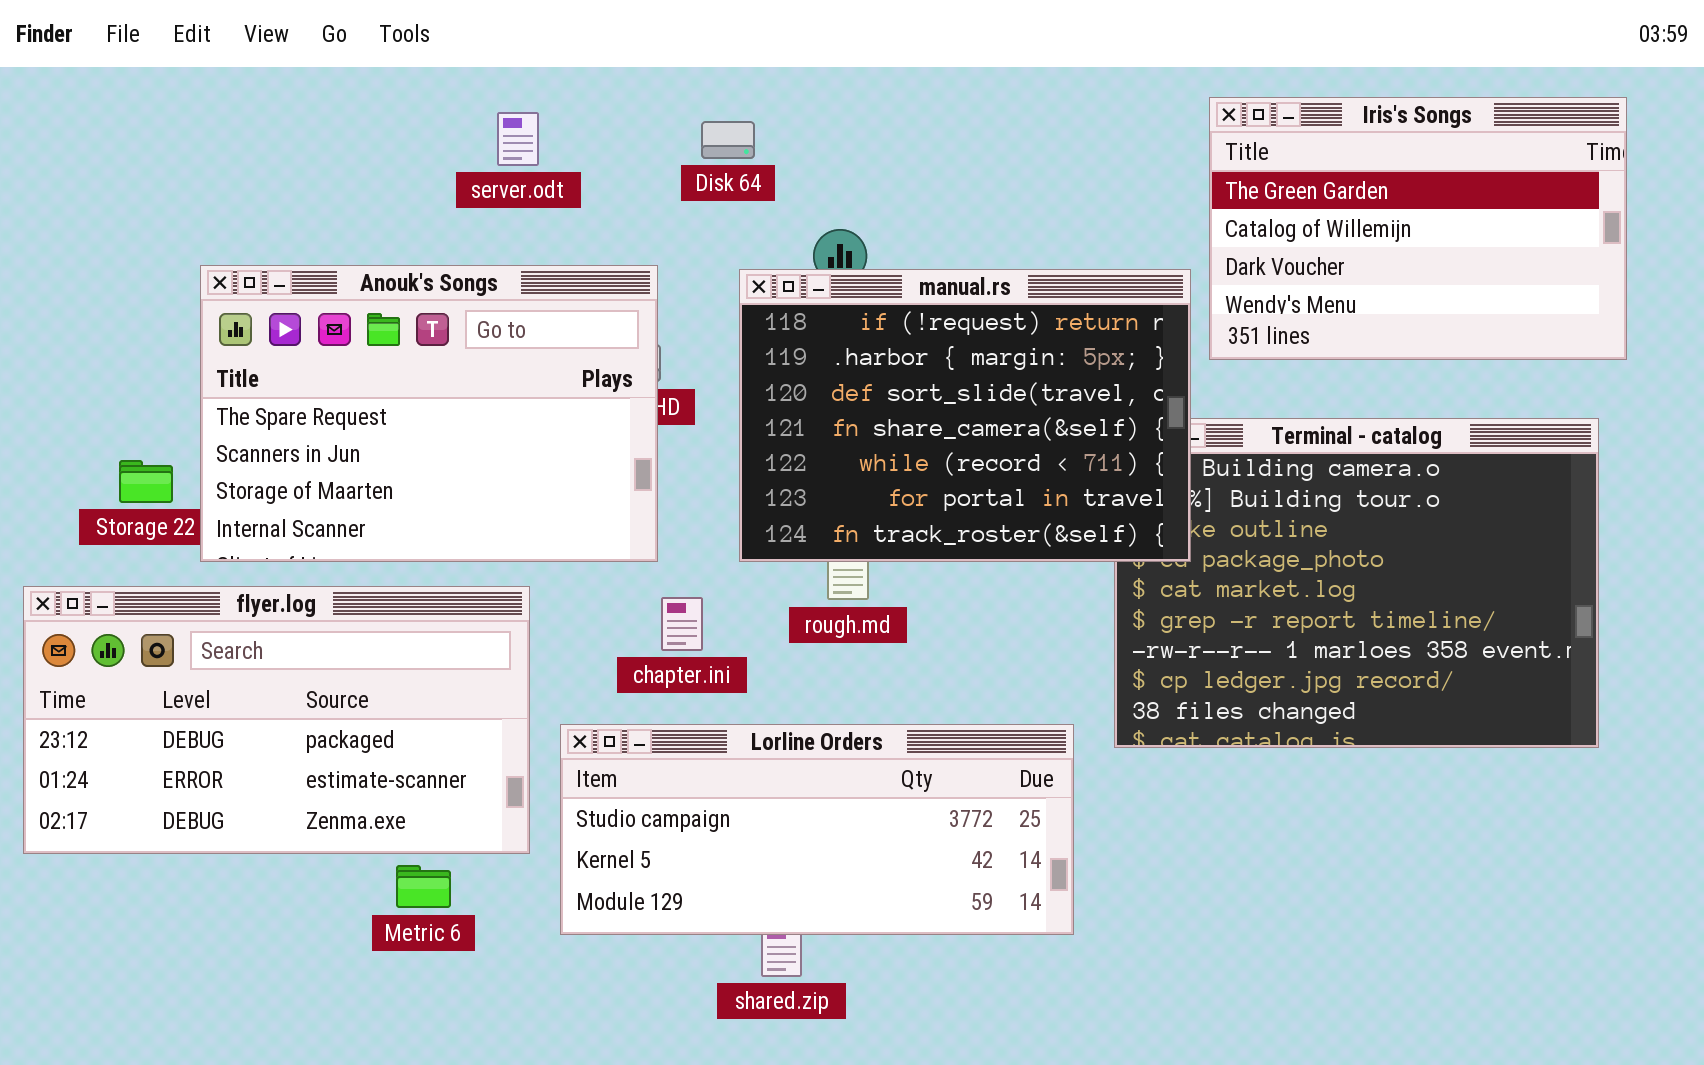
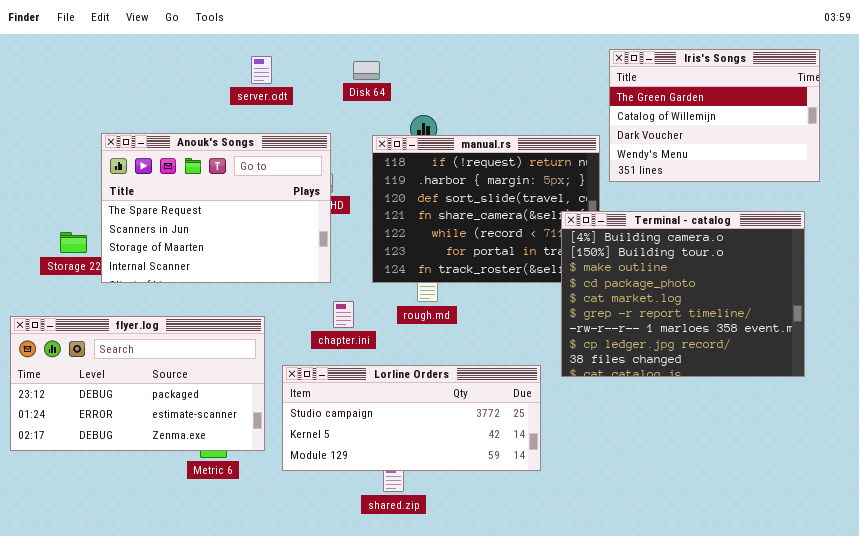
Terminal - catalog: [1114,418,1599,748] -> [561,211,805,377], raised
flyer.log: [23,586,530,854] -> [10,316,265,451], moved

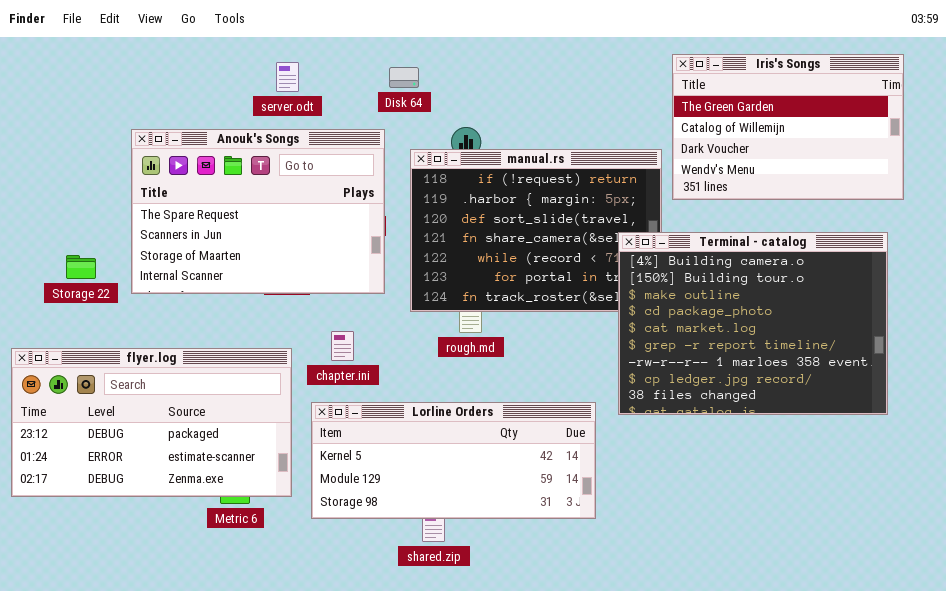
Anouk's Songs: [101,133,331,283] -> [131,129,385,294], moved
chapter.ini: [333,301,354,328] -> [331,331,354,361], moved
Lorline Orders: [282,365,541,471] -> [311,402,596,519], scrolled down 1 row

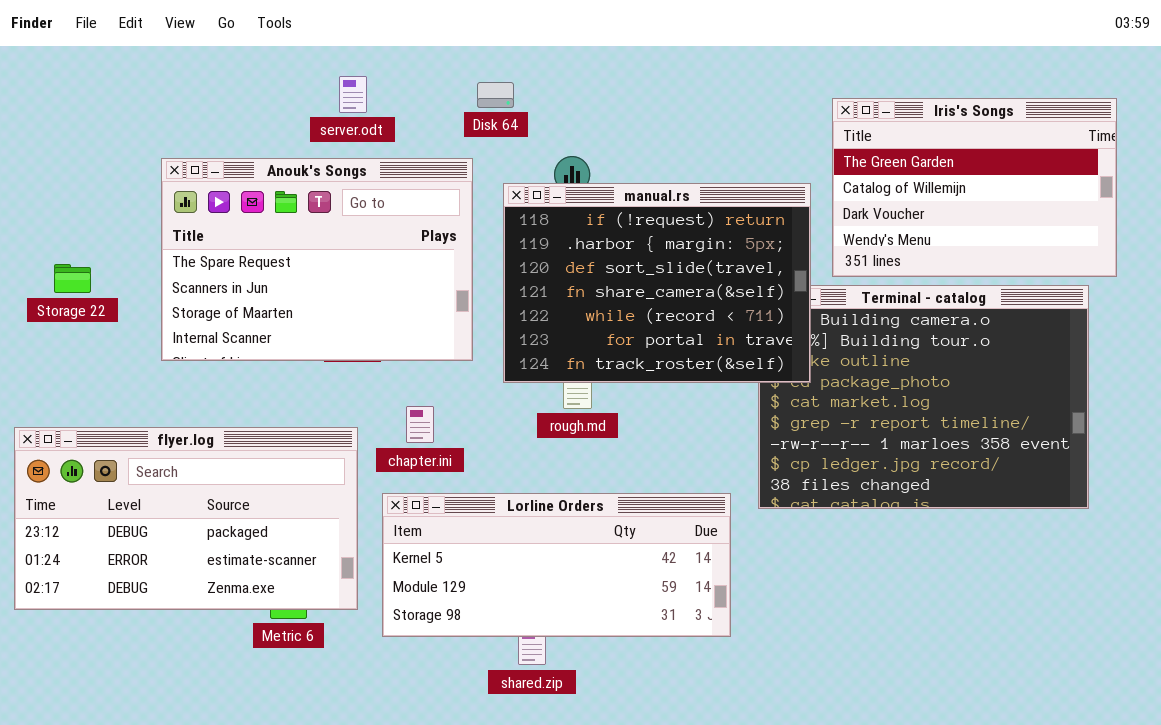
Iris's Songs: [672,54,904,200] -> [832,98,1117,277], moved
manual.rs: [410,149,662,312] -> [503,183,811,383], raised
Storage 22: [66,255,96,279] -> [54,264,91,293], moved

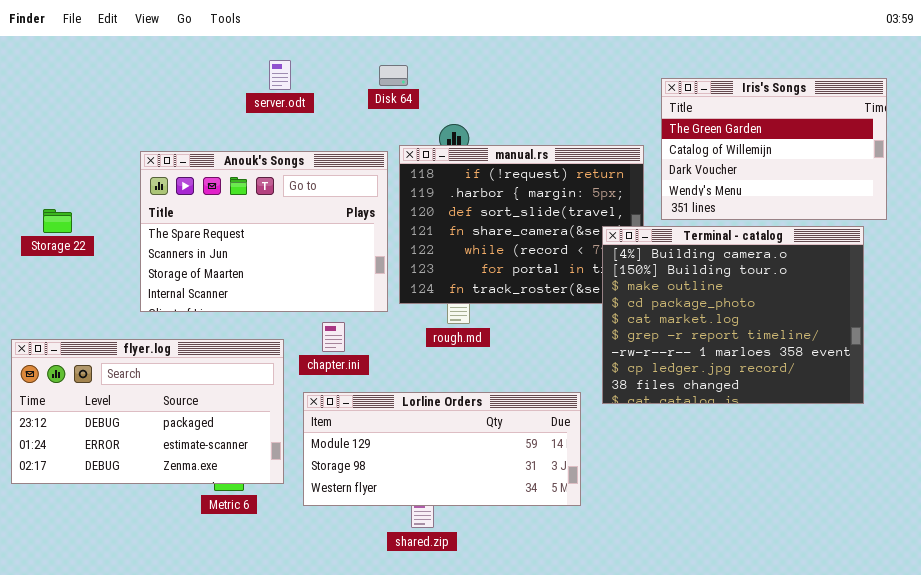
Anouk's Songs: [161,158,473,361] -> [140,151,388,312], moved
Terminal - catalog: [758,285,1089,509] -> [602,226,864,404], raised
Lorline Orders: [382,493,731,637] -> [303,392,581,506], scrolled down 1 row

